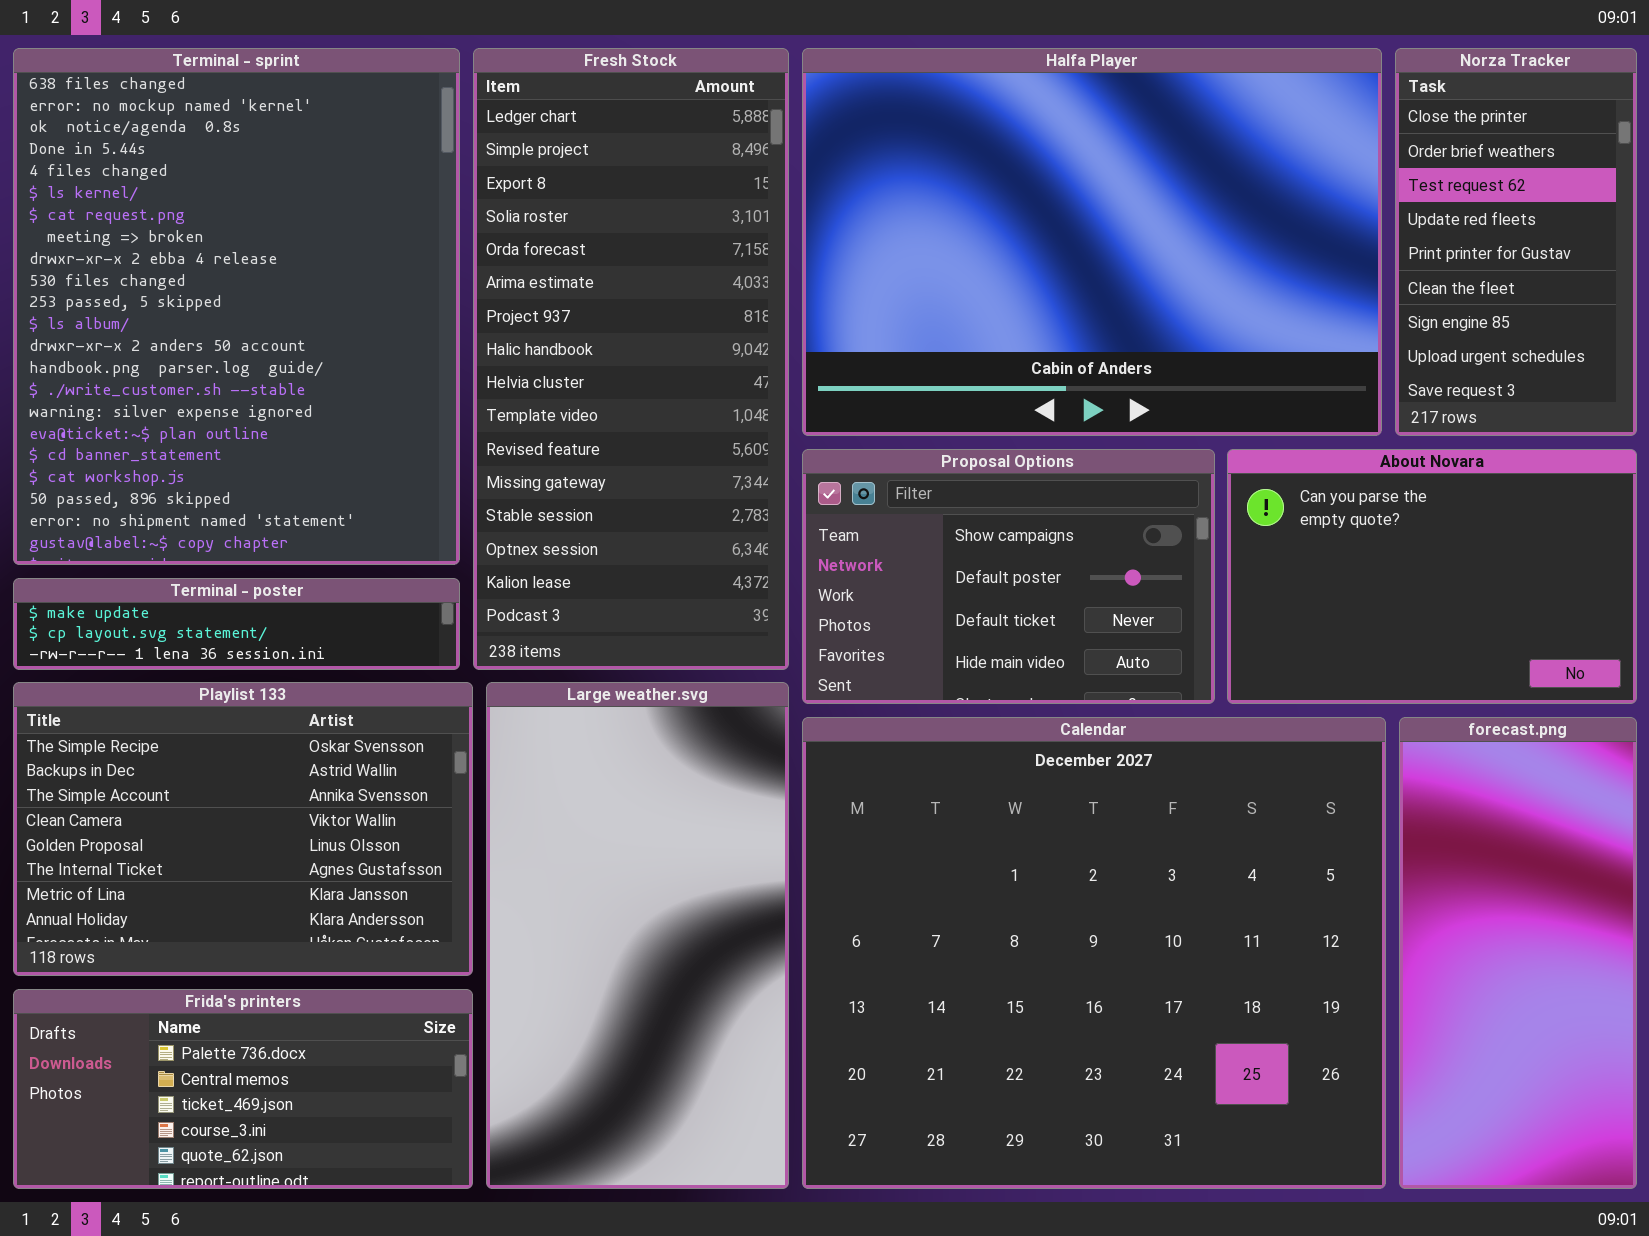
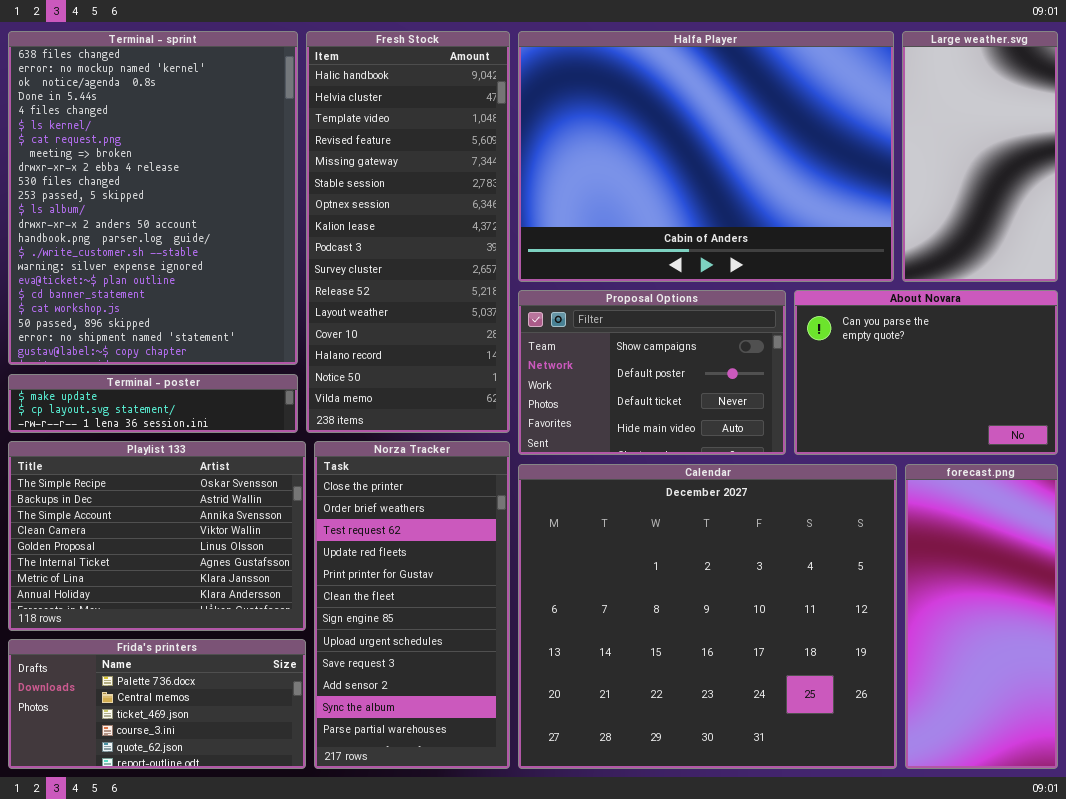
Fresh Stock: [473,48,789,670] -> [306,31,510,433], scrolled down 7 rows
Norza Tracker: [1395,48,1637,436] -> [314,441,510,769], moved, resized
Large weather.svg: [486,682,789,1189] -> [902,31,1058,282], moved, resized

